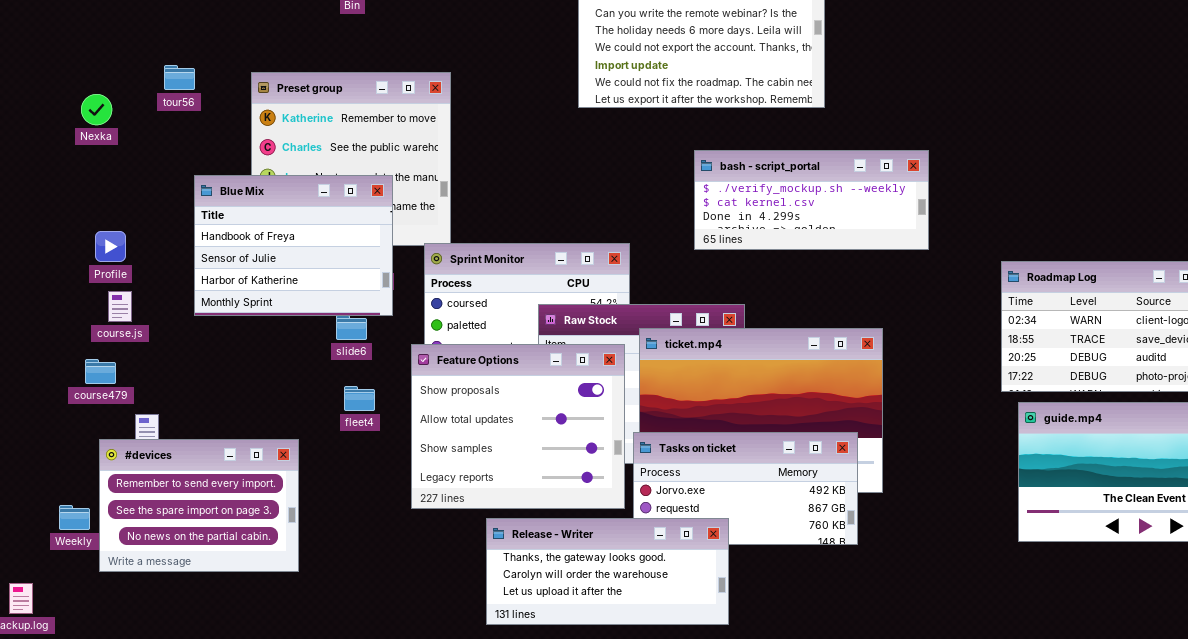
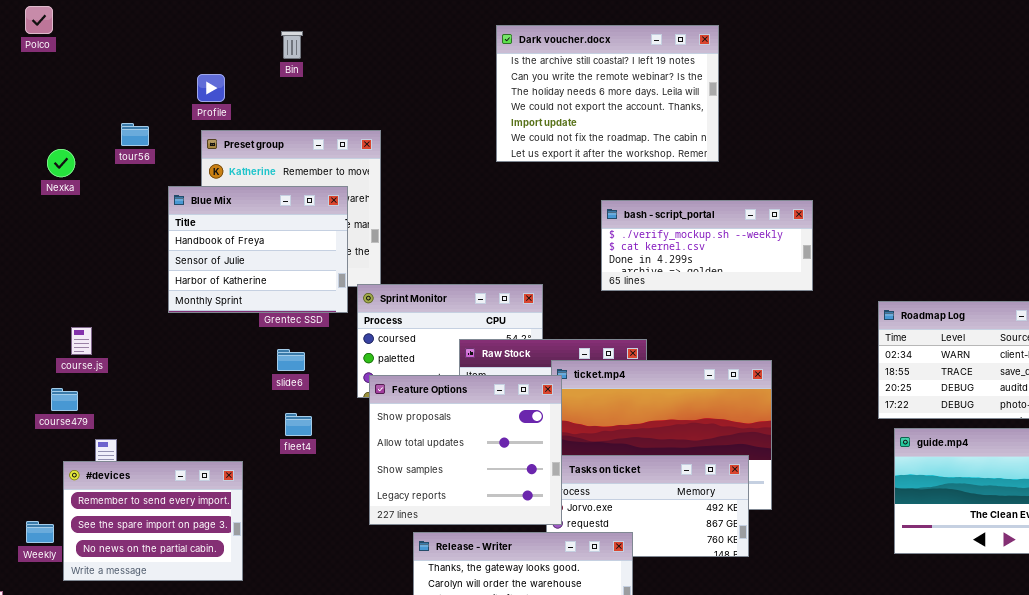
Blue Mix: [194,175,393,316] -> [168,186,348,313], moved
Profile: [95,231,126,262] -> [197,74,225,102], moved
Feature Options: [411,344,625,509] -> [369,375,562,525], moved

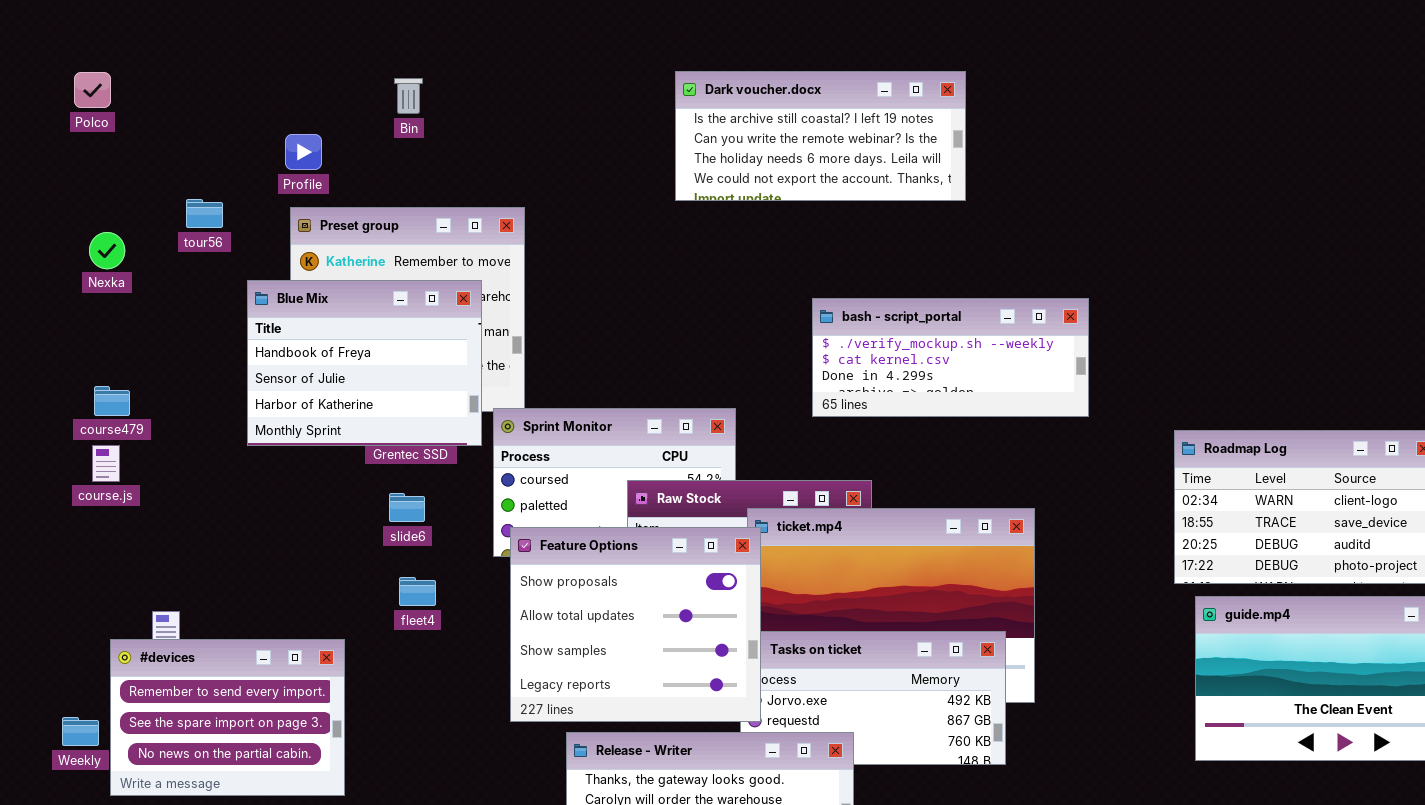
Polco: [25,6,53,34] -> [74,72,111,108], moved
Dark voucher.docx: [496,25,719,162] -> [675,71,966,201], resized
course.js: [71,327,92,355] -> [92,445,120,482], moved
course479: [51,388,78,411] -> [94,386,130,416], moved

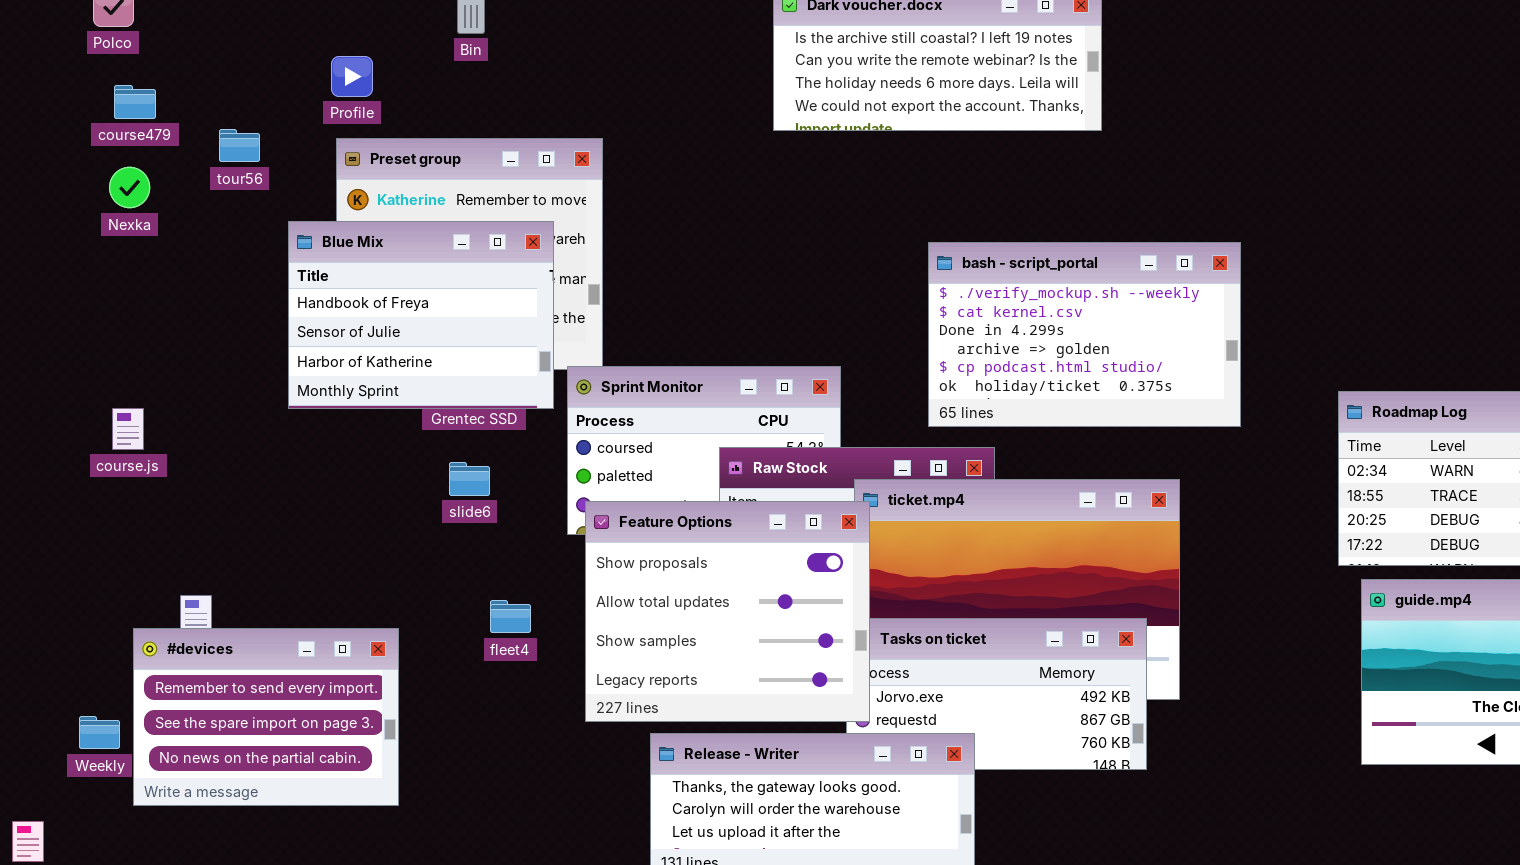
bash - script_portal: [812,298,1089,417] -> [928,242,1241,427], resized
course479: [94,386,130,416] -> [114,85,156,119], moved
fleet4: [399,577,436,606] -> [490,600,531,633], moved

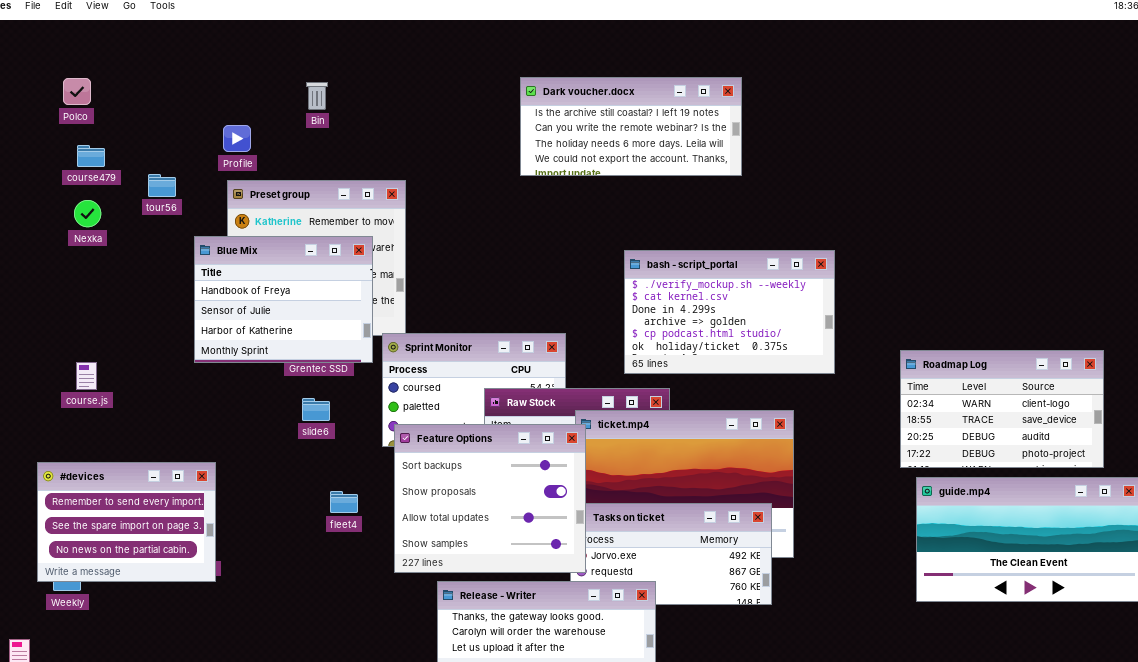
Feature Options: [585,501,870,722] -> [394,424,586,573], scrolled up 1 row
#devices: [133,628,399,806] -> [37,462,216,582], moved

